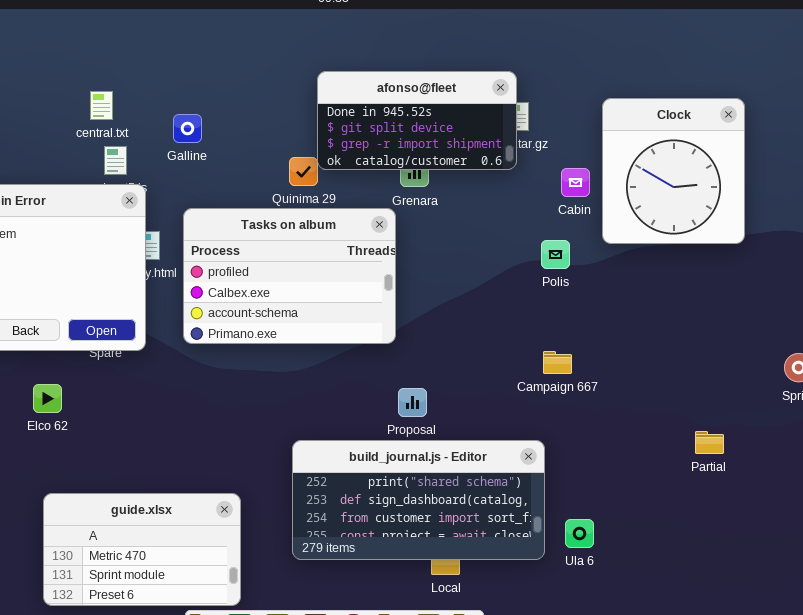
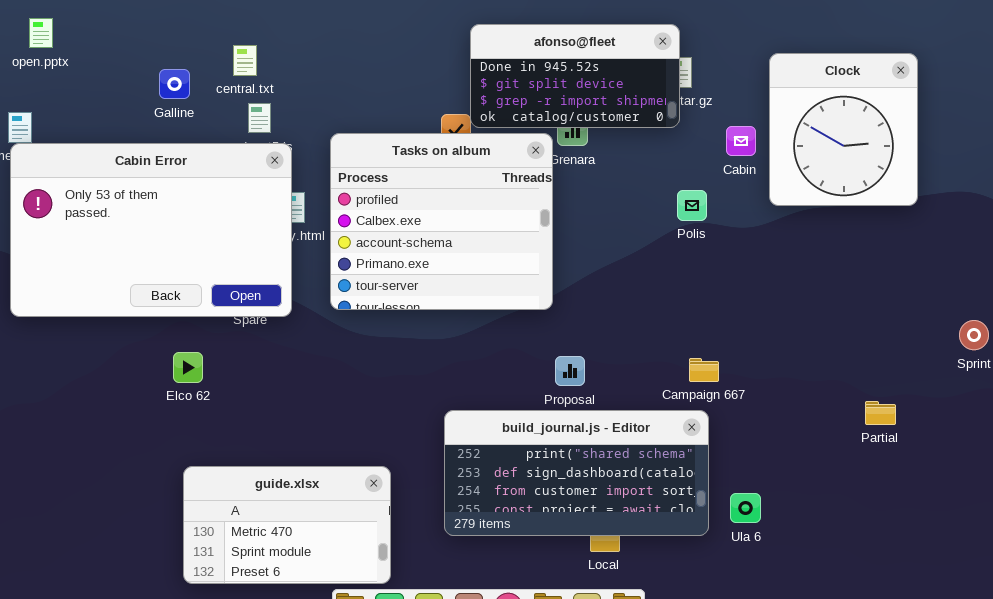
Galline: [173,114,202,143] -> [159,69,190,99], moved
Tasks on album: [183,208,396,344] -> [330,133,553,310], resized
Polis: [541,240,570,269] -> [677,190,707,221], moved
Campaign 667: [543,351,572,374] -> [689,358,719,382], moved

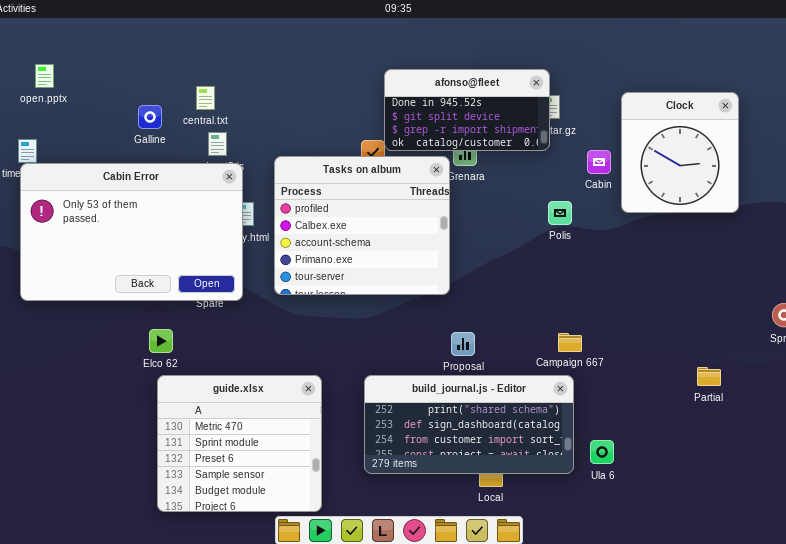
guide.xlsx: [183,466,391,584] -> [157,375,322,512], resized

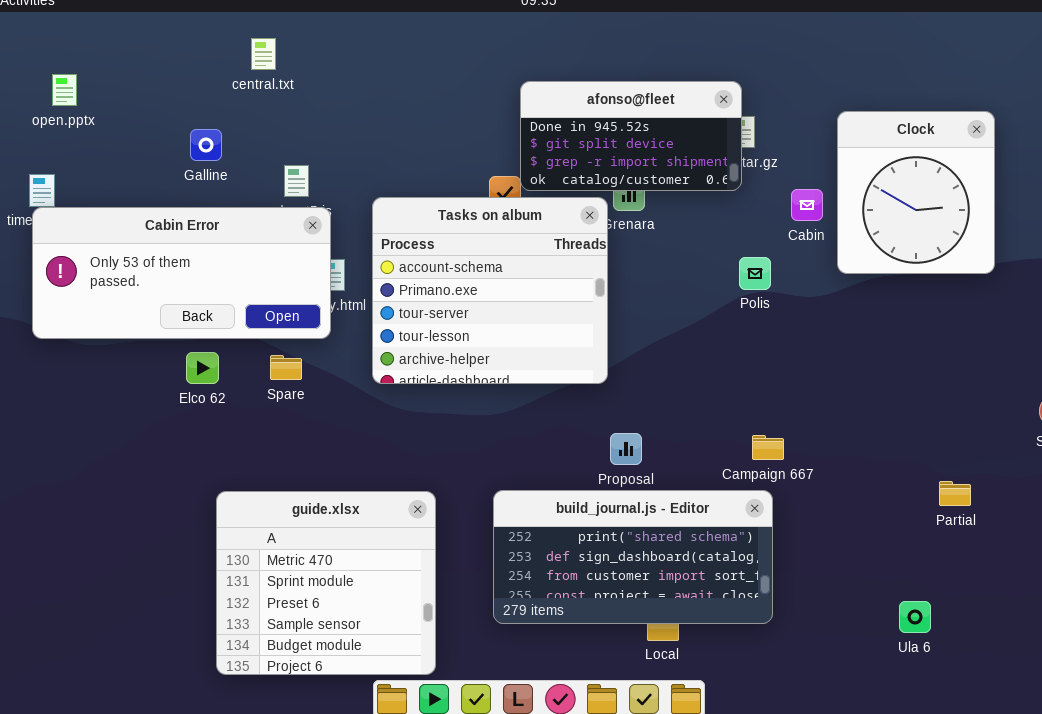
central.txt: [196,86,215,110] -> [251,38,276,70], moved
Tasks on album: [274,156,450,295] -> [372,197,608,384], scrolled down 2 rows
Cabin Error: [20,163,243,301] -> [32,207,331,339], resized
Elco 62: [149,329,173,353] -> [186,352,219,384], moved
Ula 6: [590,440,614,464] -> [899,601,931,633], moved

